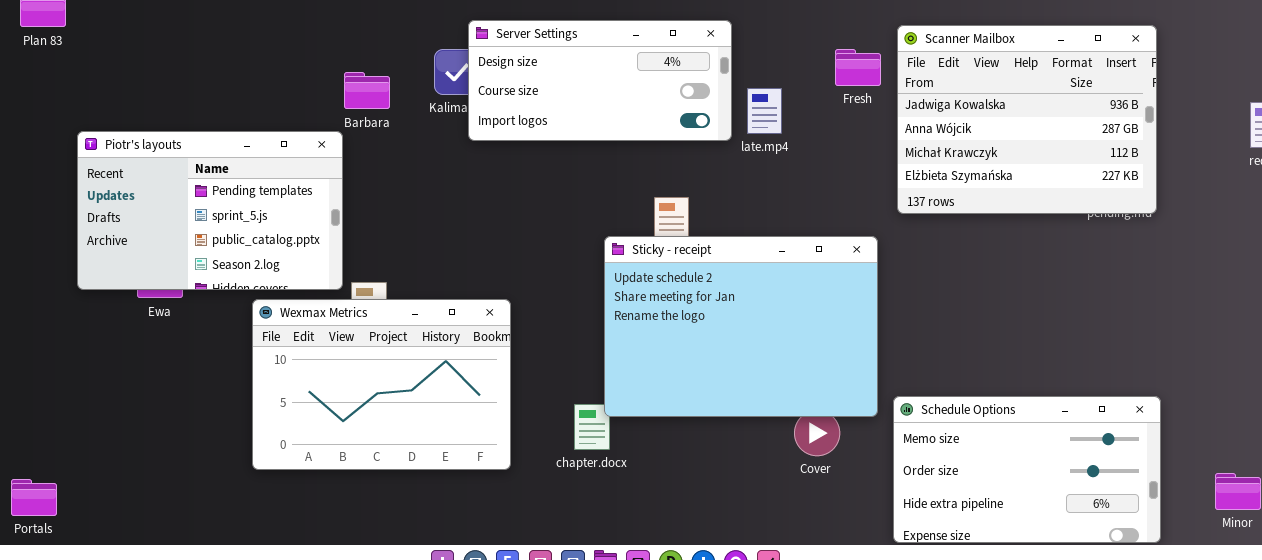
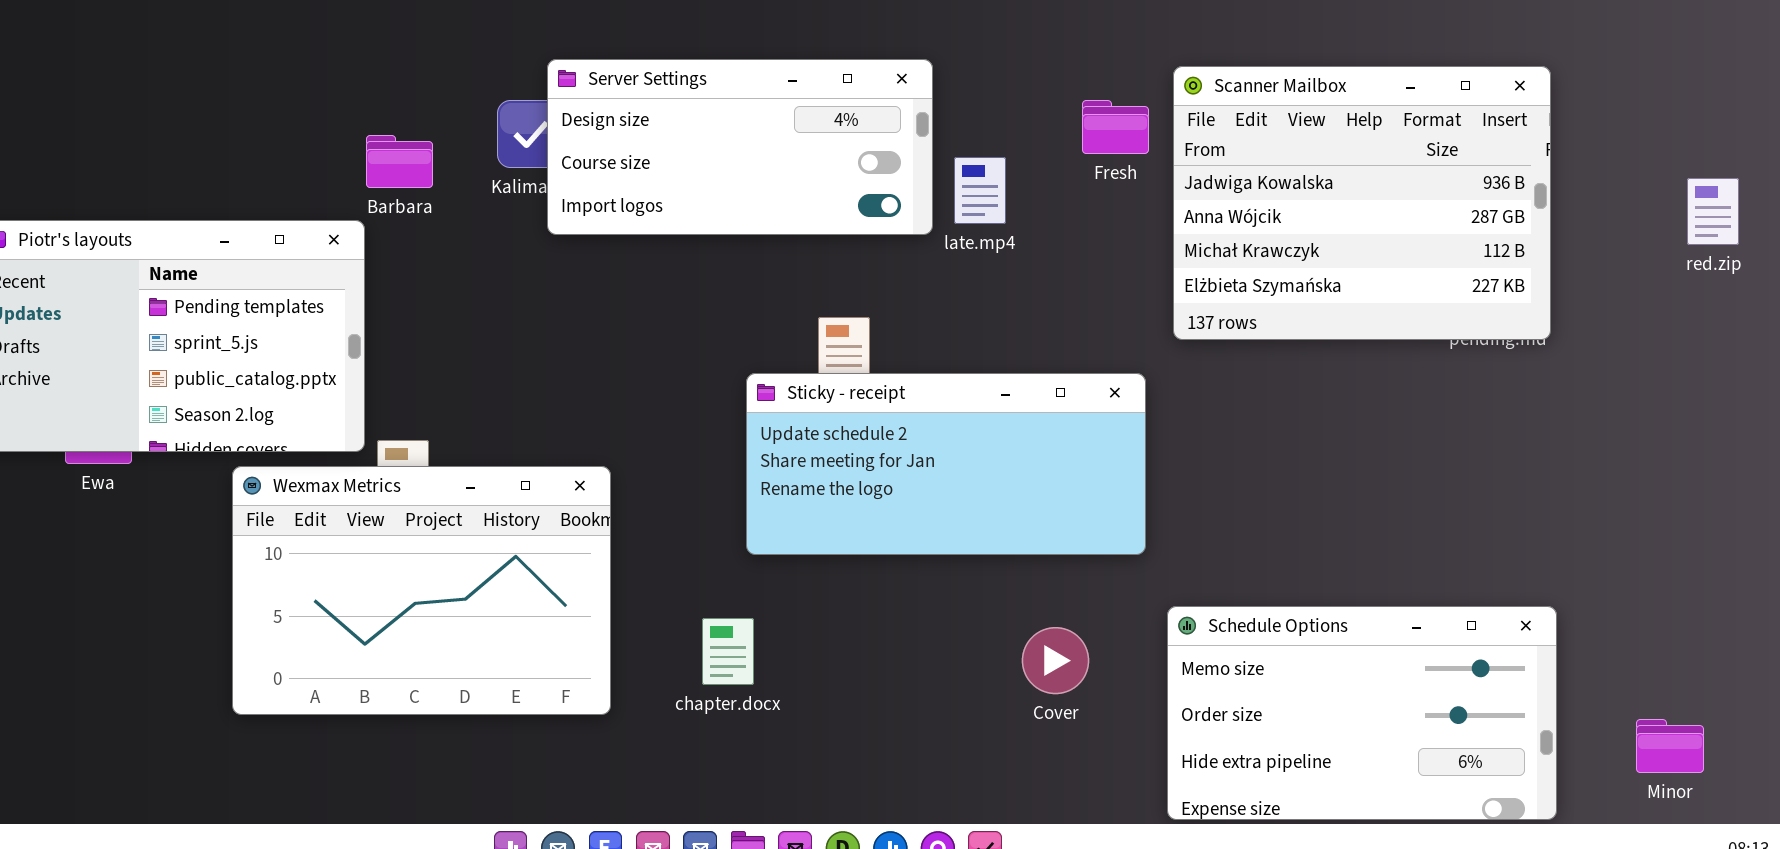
Sticky - receipt: [604,236,878,417] -> [746,373,1146,555], resized

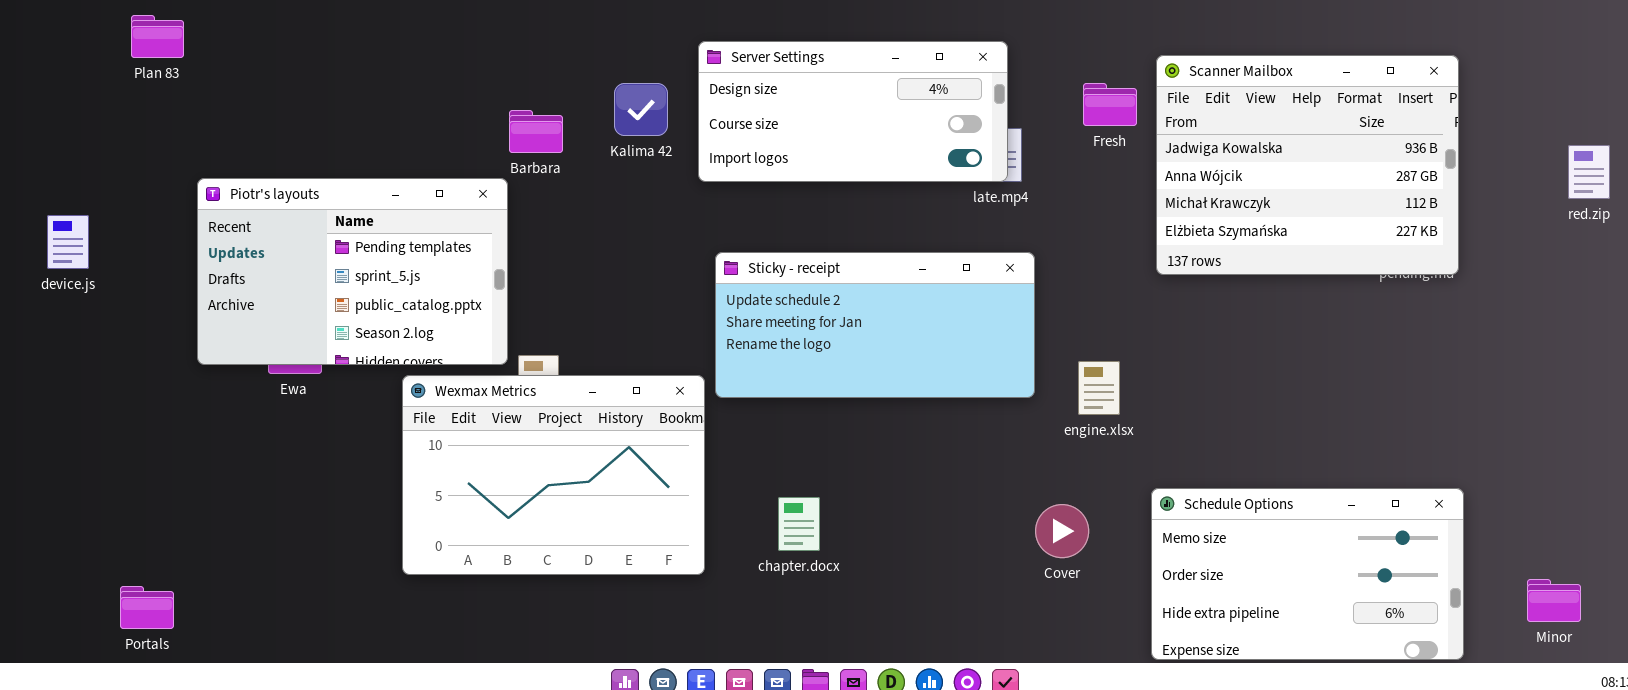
Server Settings: [547,59,933,235] -> [698,41,1008,182], moved
Sticky - receipt: [746,373,1146,555] -> [715,252,1035,398], moved

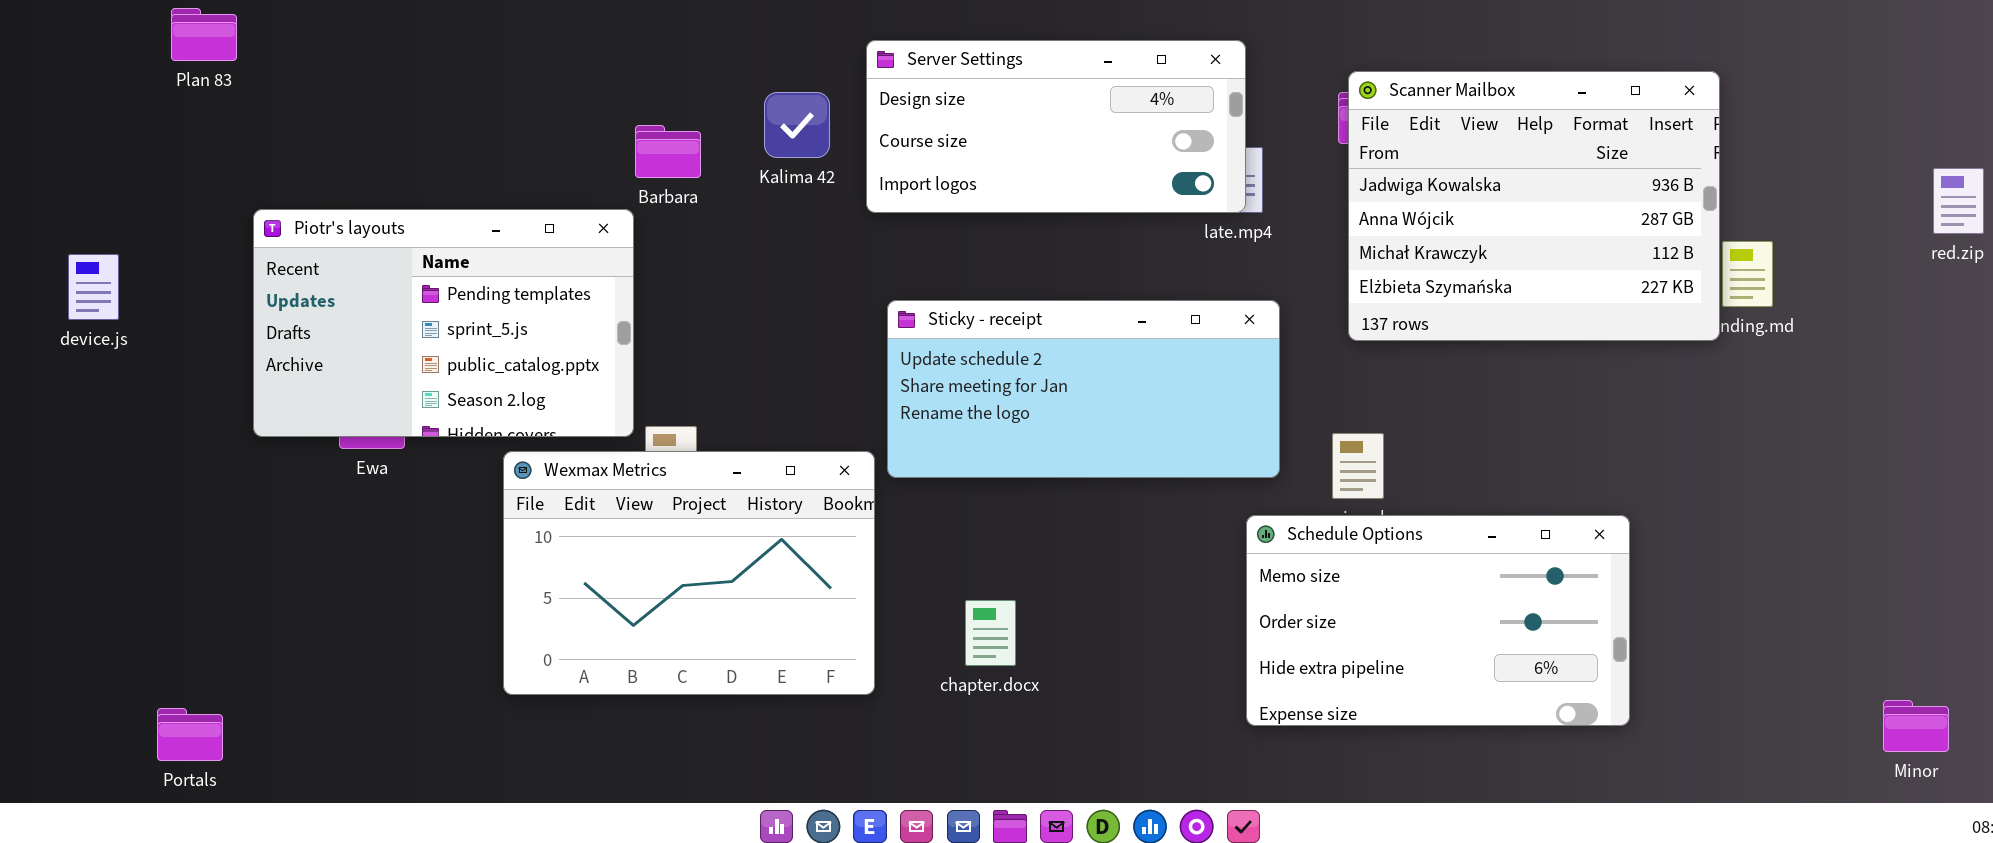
Scanner Mailbox: [1156,55,1459,275] -> [1348,71,1720,341], moved
Schedule Options: [1151,488,1464,660] -> [1246,515,1630,726], moved

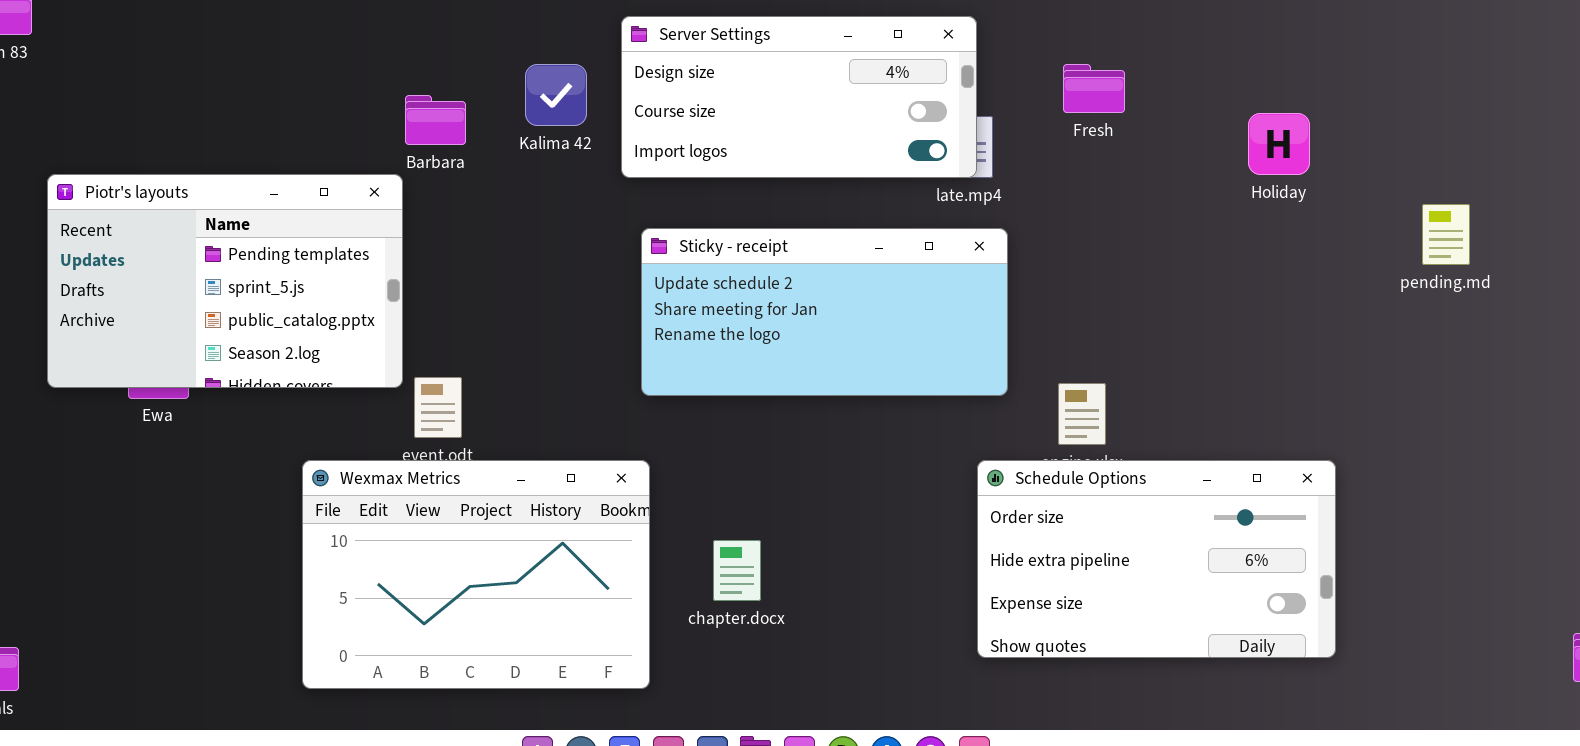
Scanner Mailbox: [1348,71,1720,341] -> none, closed
Sticky - receipt: [887,300,1280,478] -> [641,228,1008,396], moved
Wexmax Metrics: [503,451,875,695] -> [302,460,650,689], moved
Schedule Options: [1246,515,1630,726] -> [977,460,1336,658], scrolled down 1 row

